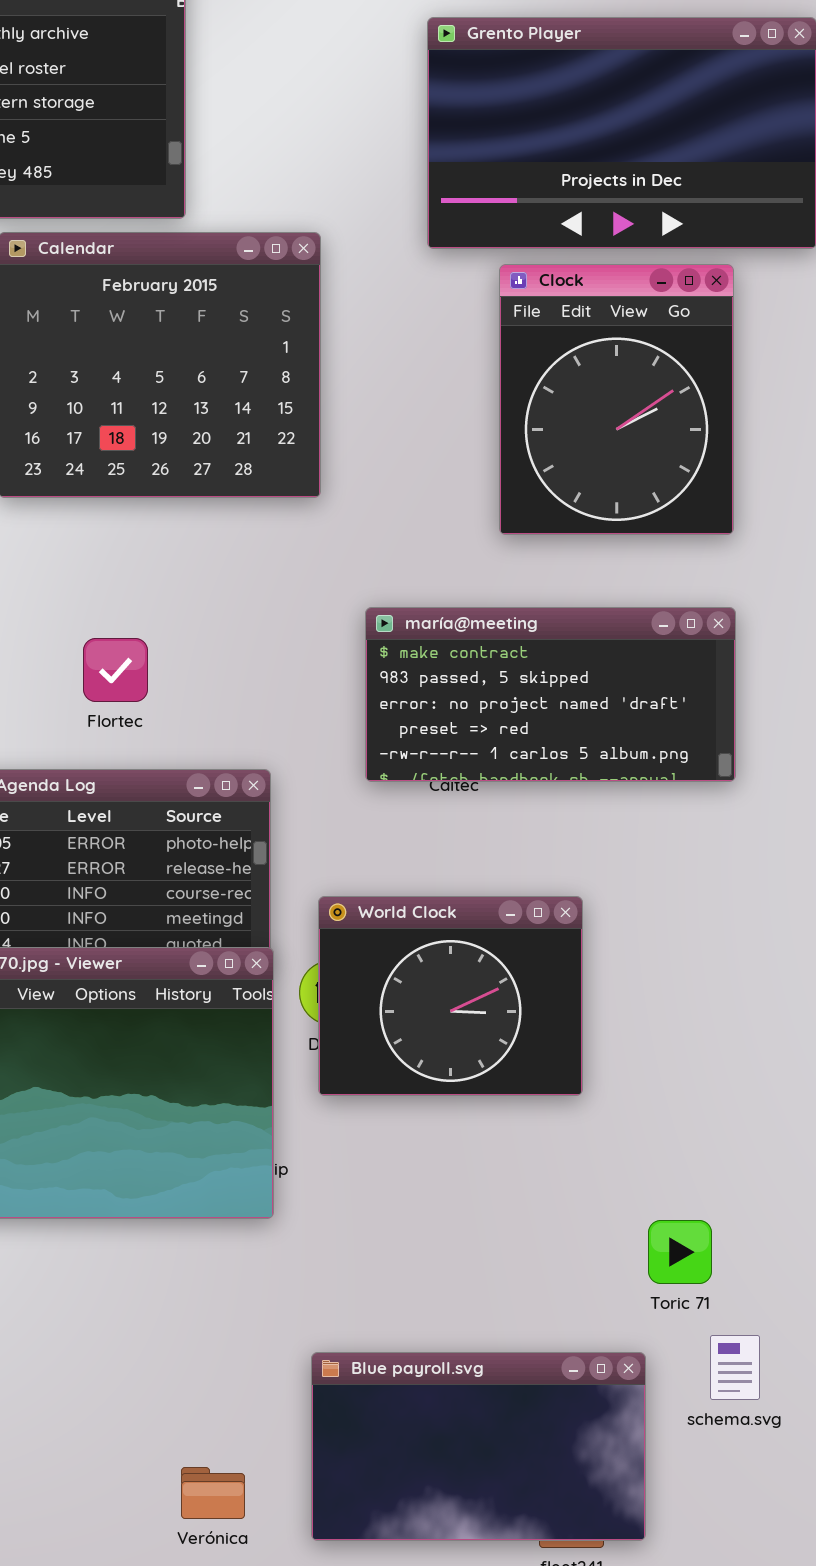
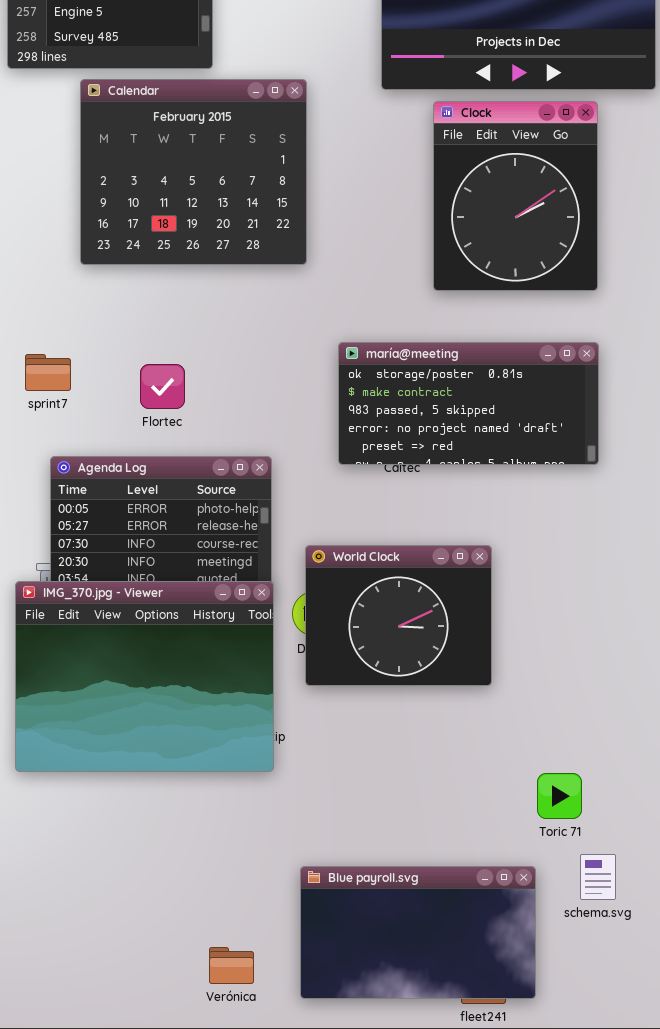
maría@meeting: [365,607,736,782] -> [338,342,599,465], scrolled up 1 row

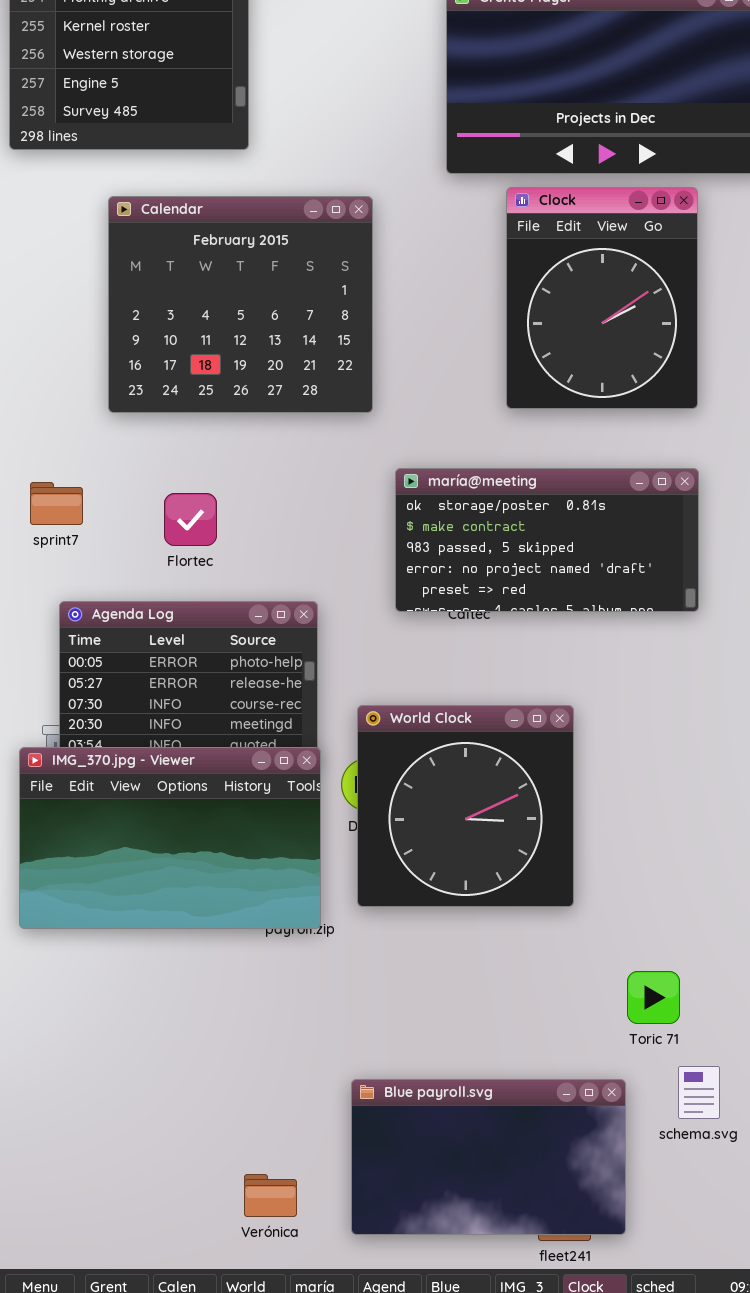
Calendar: [80,79,307,265] -> [108,196,373,413], moved
World Clock: [305,545,492,686] -> [357,705,574,907], resized
IMG_370.jpg - Viewer: [15,581,274,772] -> [19,747,321,929], resized

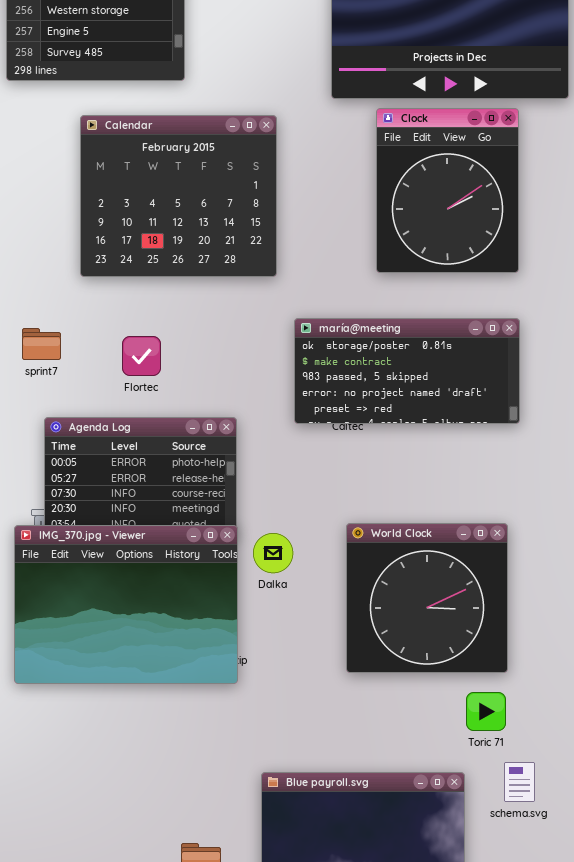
World Clock: [357,705,574,907] -> [346,523,508,673], moved
IMG_370.jpg - Viewer: [19,747,321,929] -> [14,525,238,684], resized

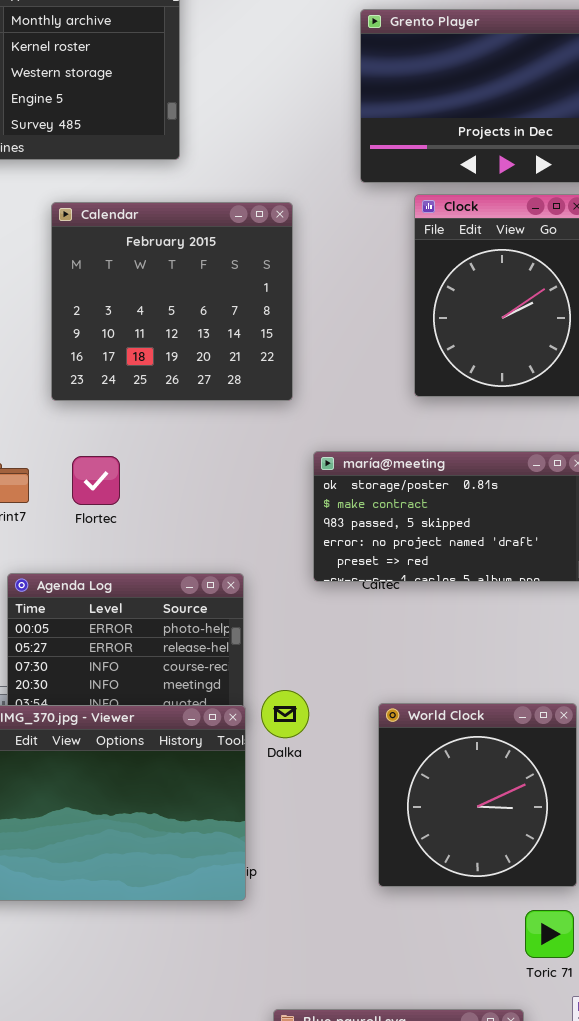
Flortec: [122,336,161,376] -> [72,456,120,505], moved
Dalka: [253,533,293,573] -> [261,690,309,738], moved

